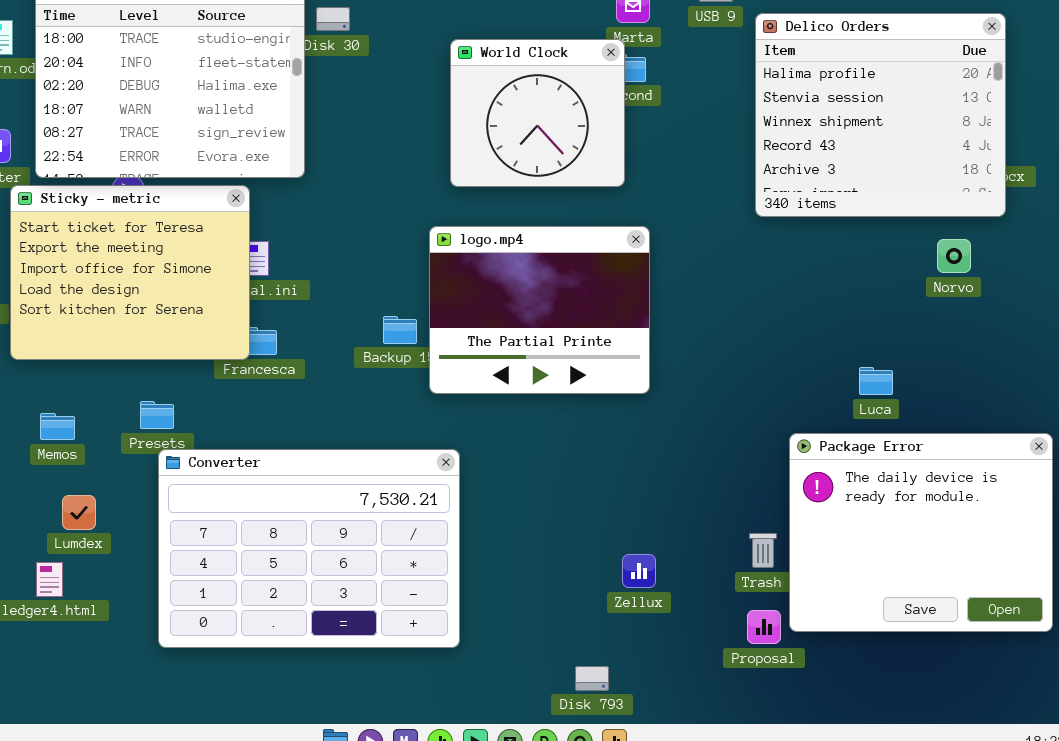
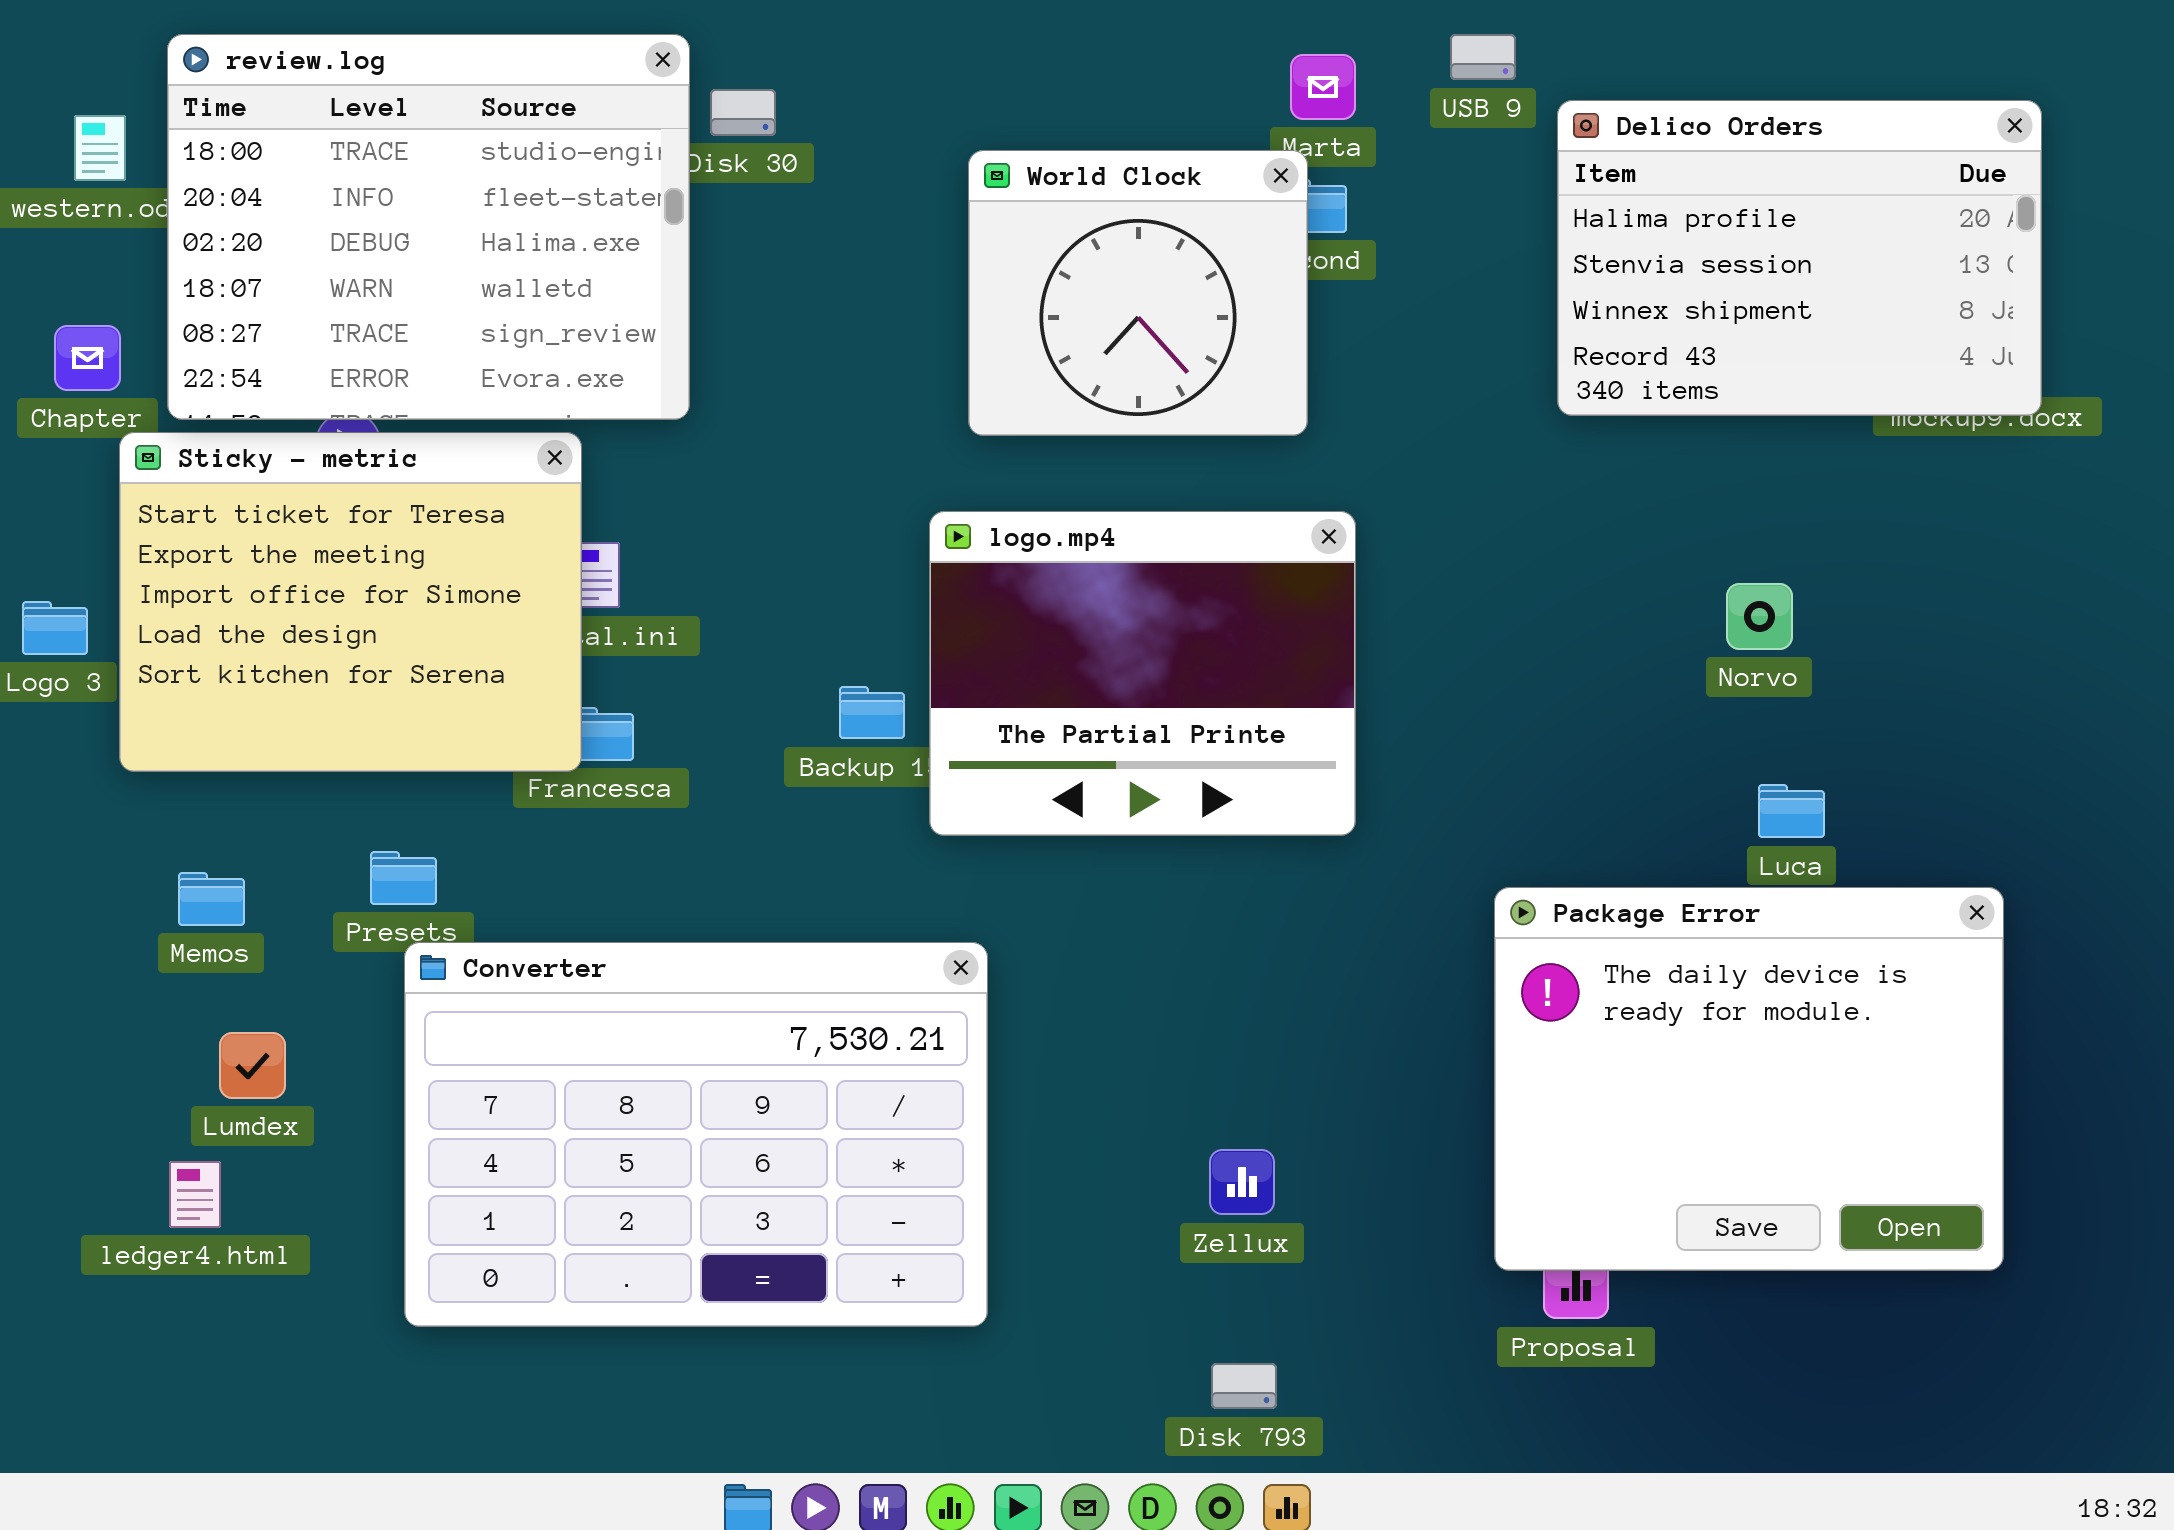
Delico Orders: [755,13,1006,217] -> [1557,100,2042,416], resized
Norvo: [937,239,971,273] -> [1726,583,1793,650], moved
Package Error: [789,433,1053,632] -> [1494,887,2004,1271], moved
Zellux: [622,554,656,588] -> [1209,1149,1275,1215], moved

